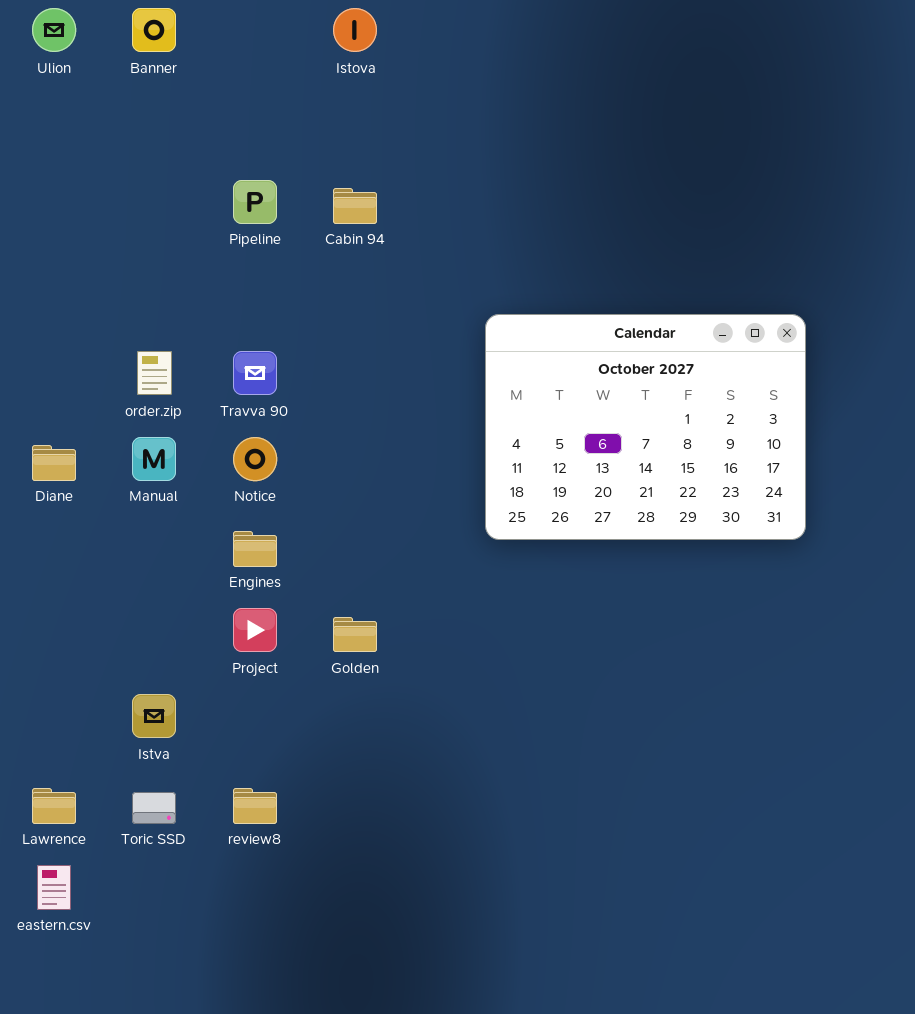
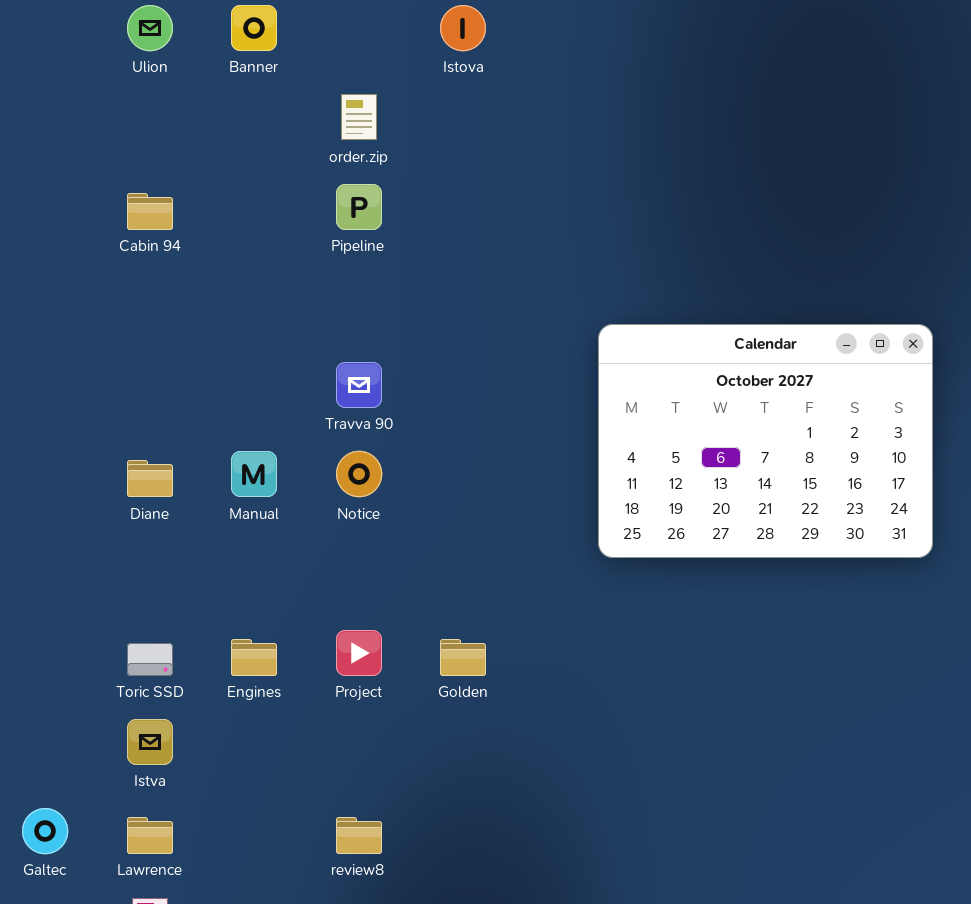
Cabin 94: [333,188,377,224] -> [127,193,173,230], moved
order.zip: [137,351,172,395] -> [341,94,377,140], moved
Engines: [233,531,277,567] -> [231,639,277,676], moved
Istva: [132,694,176,738] -> [127,719,173,765], moved
Toric SSD: [132,792,176,824] -> [127,643,173,676], moved

